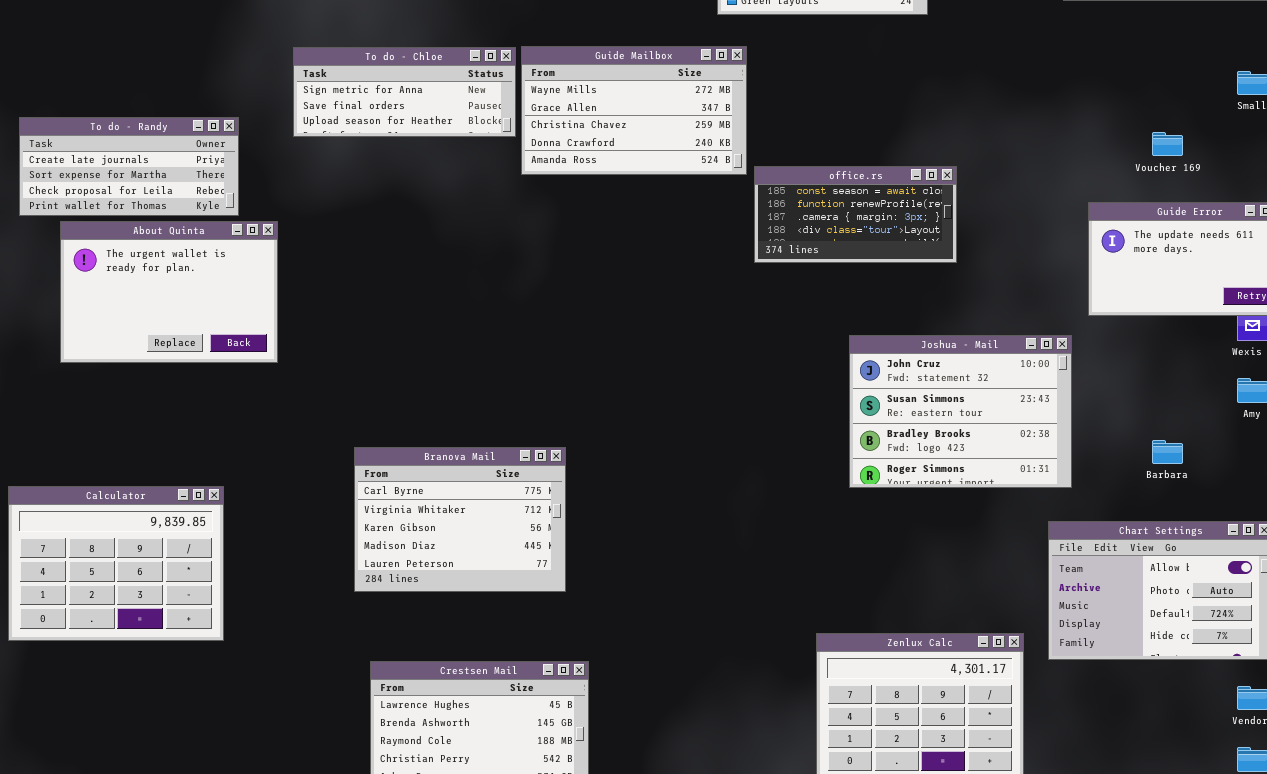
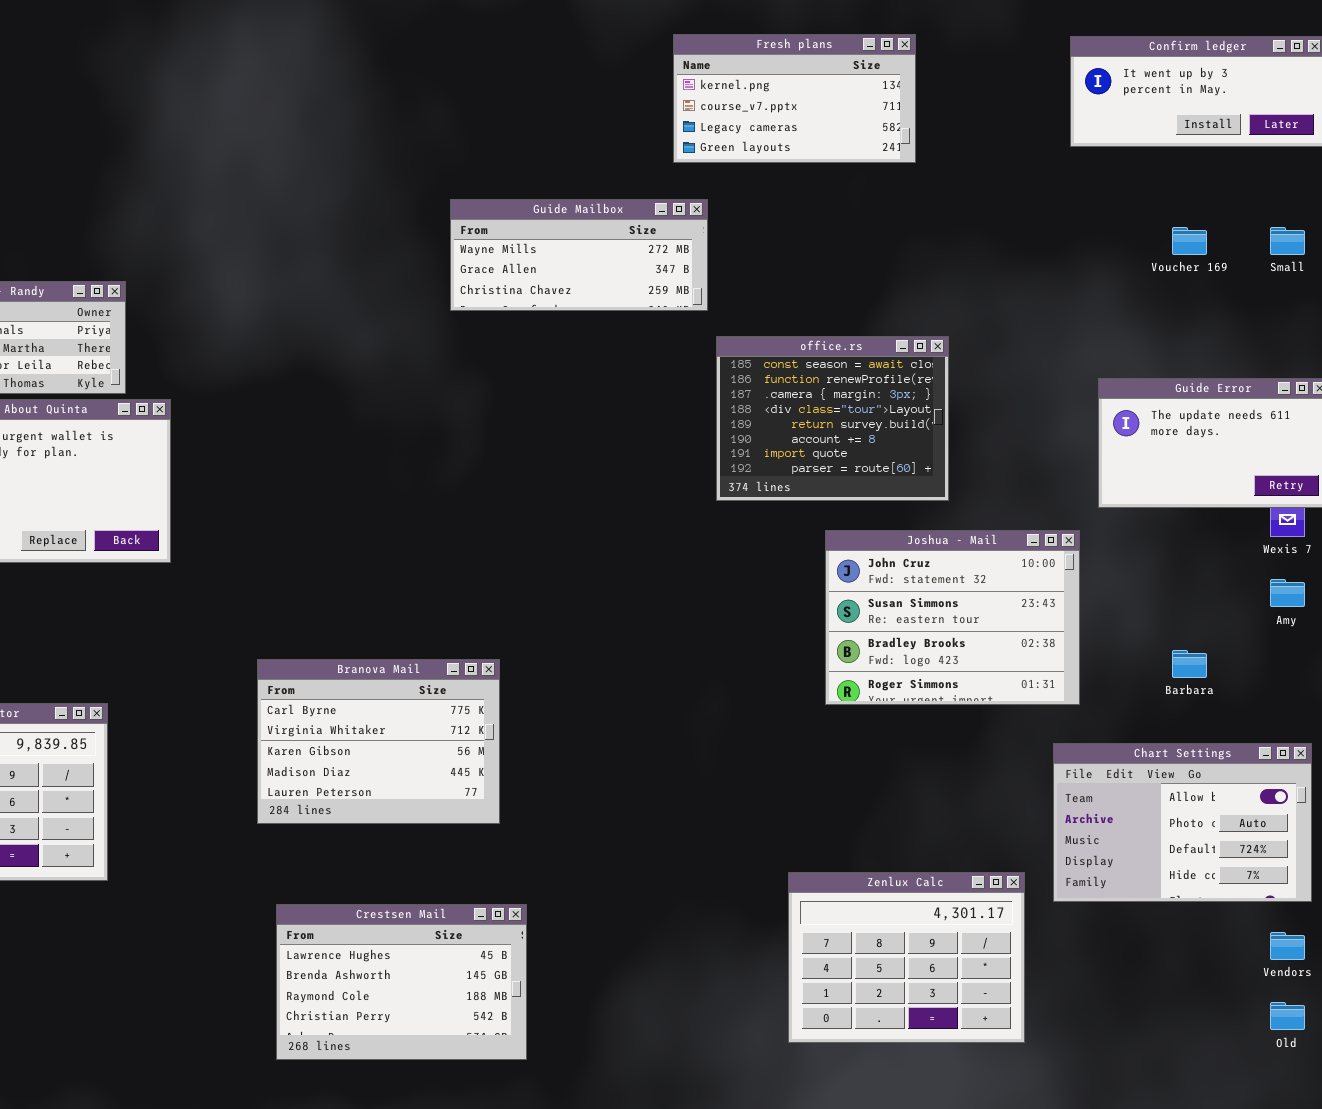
Guide Mailbox: [521,46,747,175] -> [450,199,708,311], resized
To do - Chloe: [293,47,516,137] -> none, closed
Voucher 169: [1152,132,1183,156] -> [1172,227,1207,255], moved
office.rs: [754,166,957,263] -> [716,336,949,501], resized

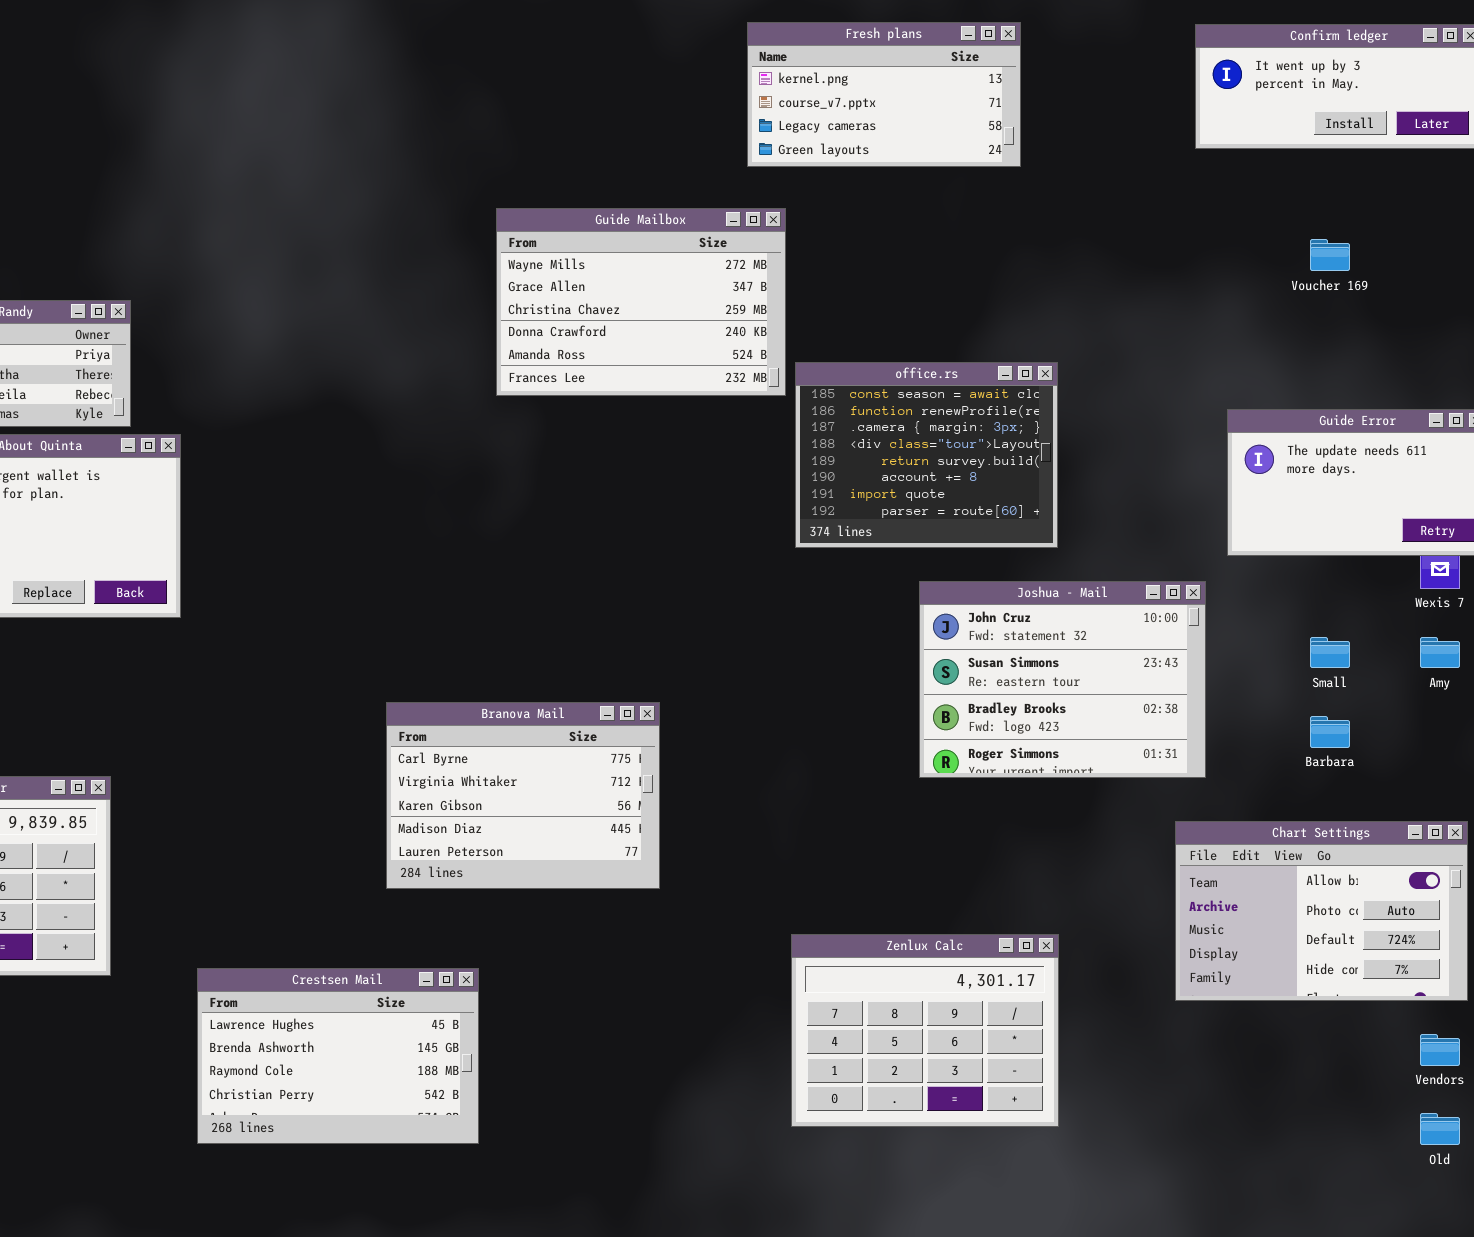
Guide Mailbox: [450,199,708,311] -> [496,208,786,396], resized
Small: [1270,227,1305,255] -> [1310,637,1350,668], moved
Branova Mail: [257,659,500,824] -> [386,702,660,889], moved
Zenlux Calc: [788,872,1025,1043] -> [791,934,1059,1127], moved
Crestsen Mail: [276,904,527,1060] -> [197,968,479,1144], moved

